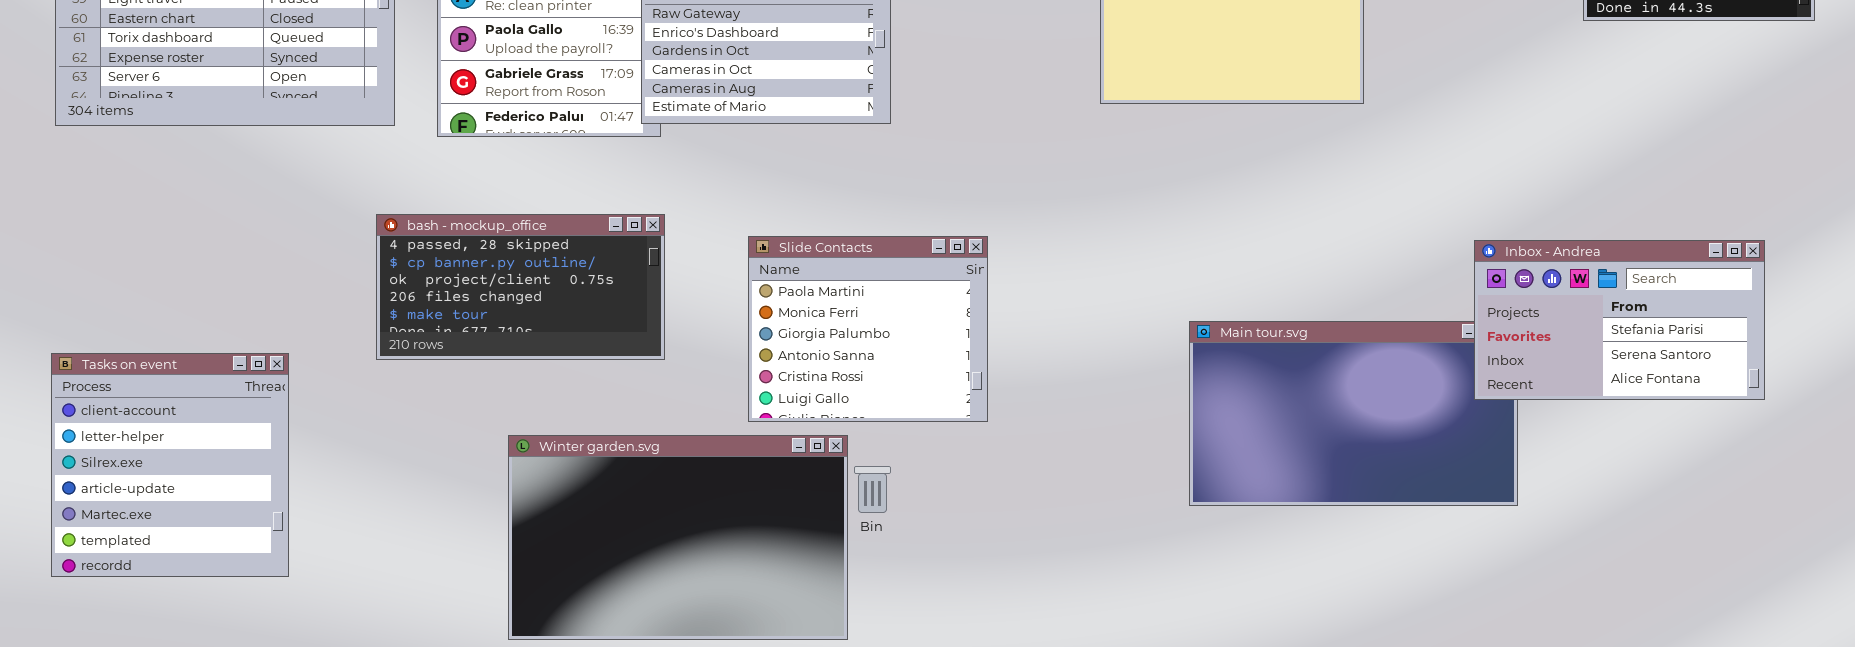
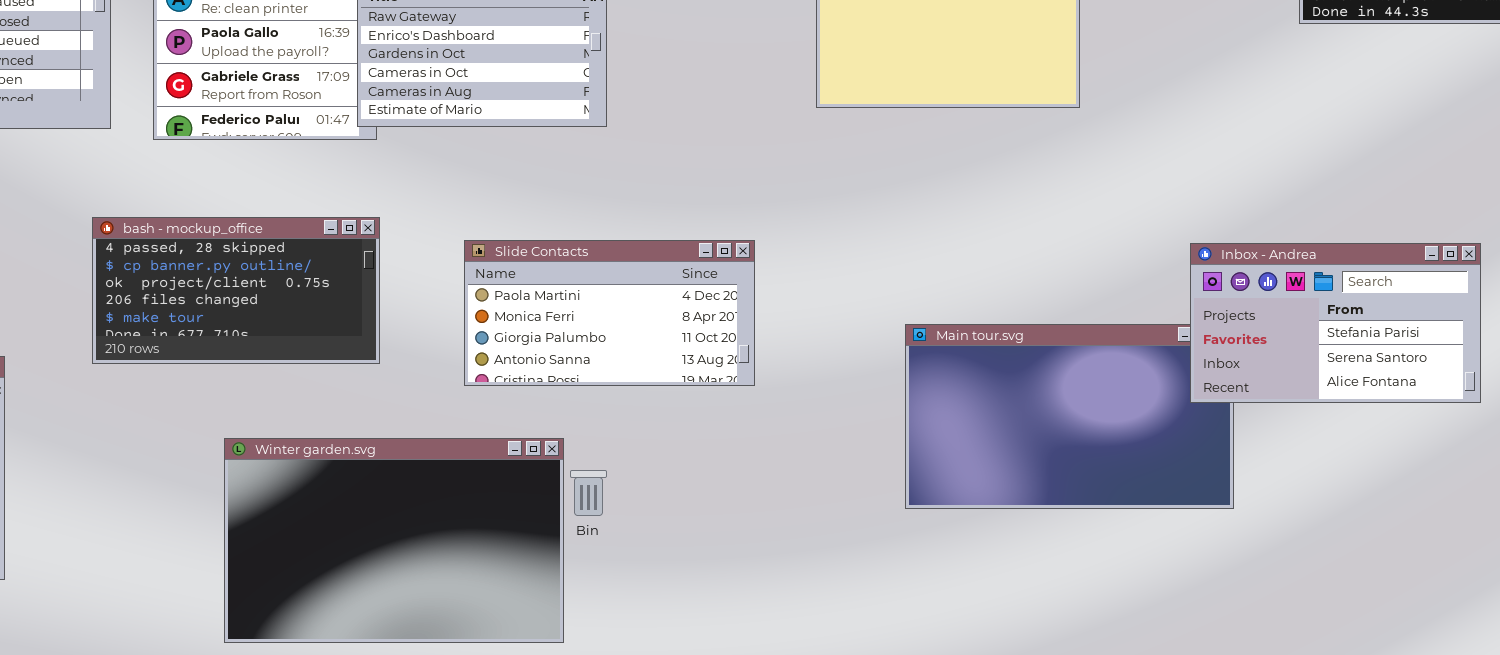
Slide Contacts: [748,236,988,422] -> [464,240,755,386], resized

